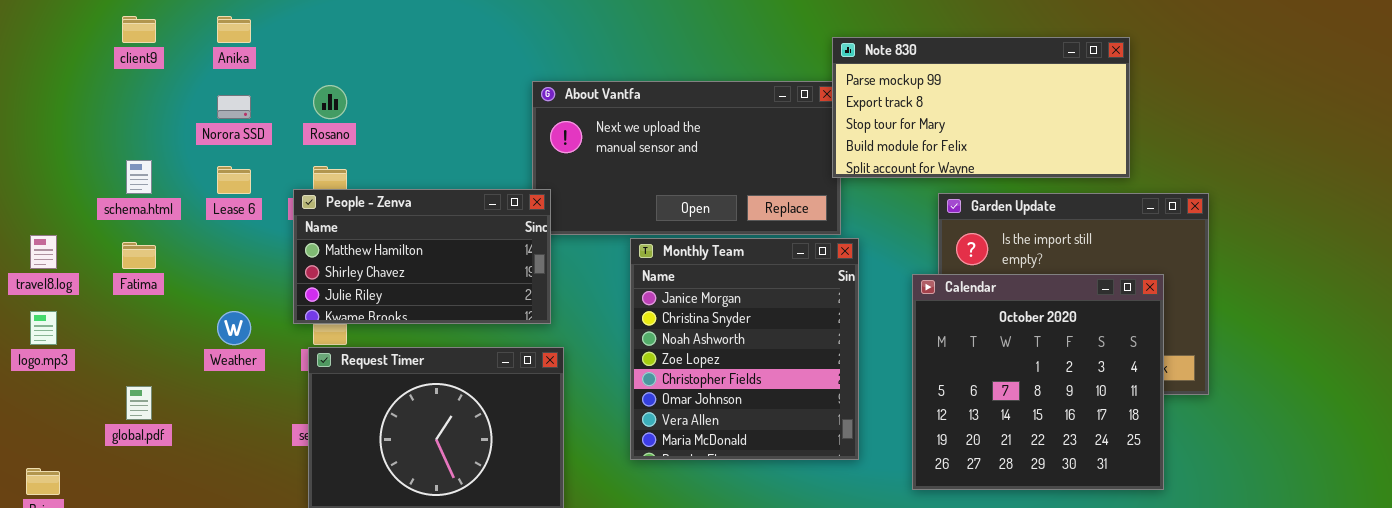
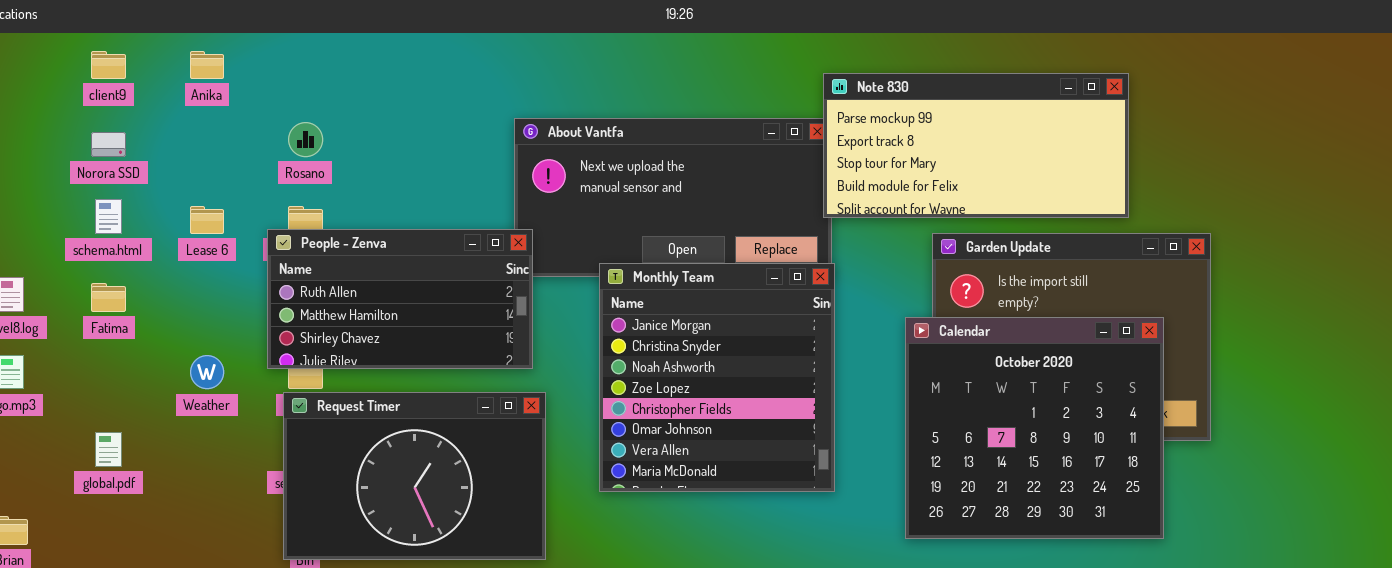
Norora SSD: [217,95,251,119] -> [91,132,126,157], moved
People - Zenva: [293,189,551,324] -> [267,229,533,369], scrolled up 1 row
Monthly Team: [630,238,859,460] -> [599,263,835,492], moved

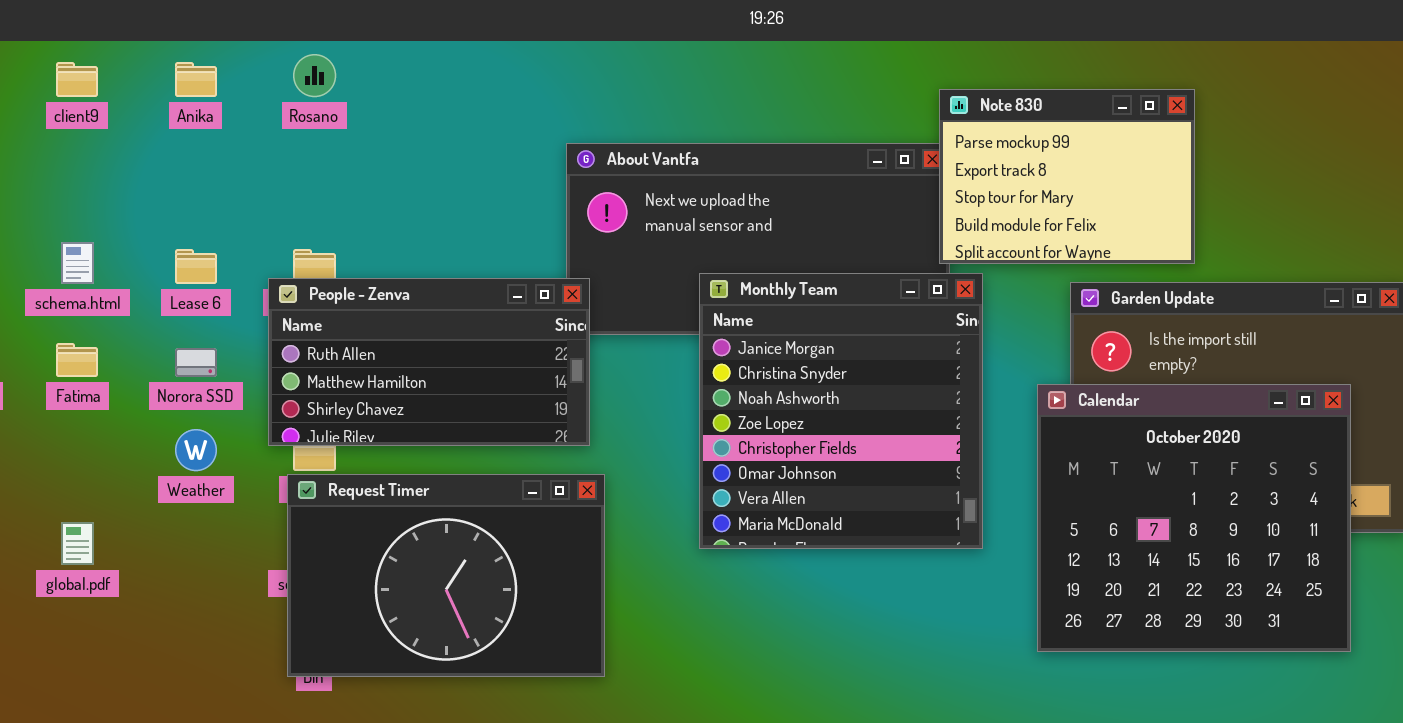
Note 830: [823,73,1129,218] -> [939,89,1195,264], resized
Rosano: [288,122,323,157] -> [293,54,336,97], moved
Norora SSD: [91,132,126,157] -> [175,348,217,377], moved
Monthly Team: [599,263,835,492] -> [699,273,983,549], moved

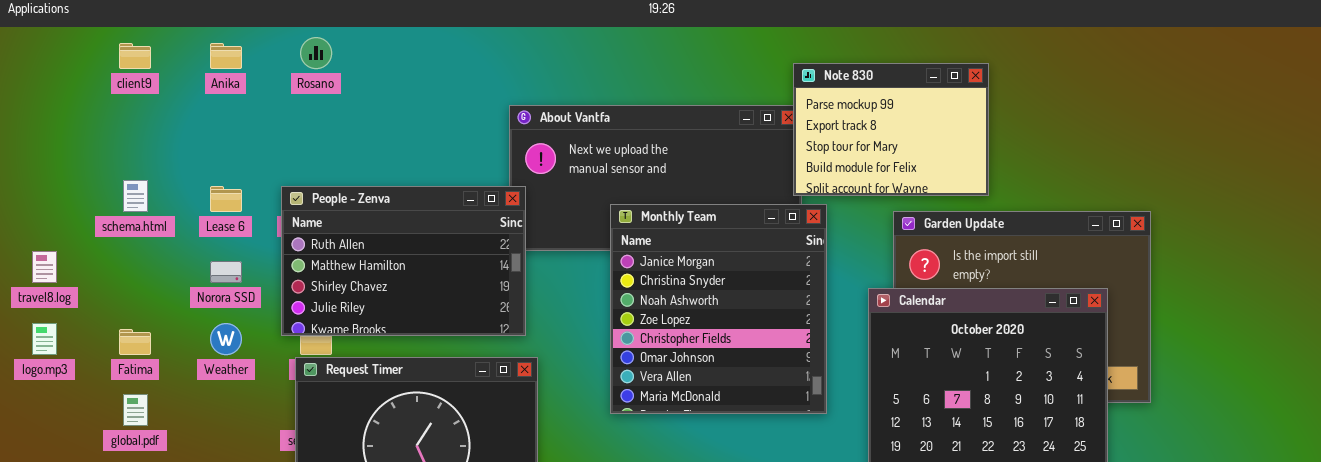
People - Zenva: [268,278,590,446] -> [281,186,526,336], resized
Fatima: [56,343,98,377] -> [119,329,151,355], moved

